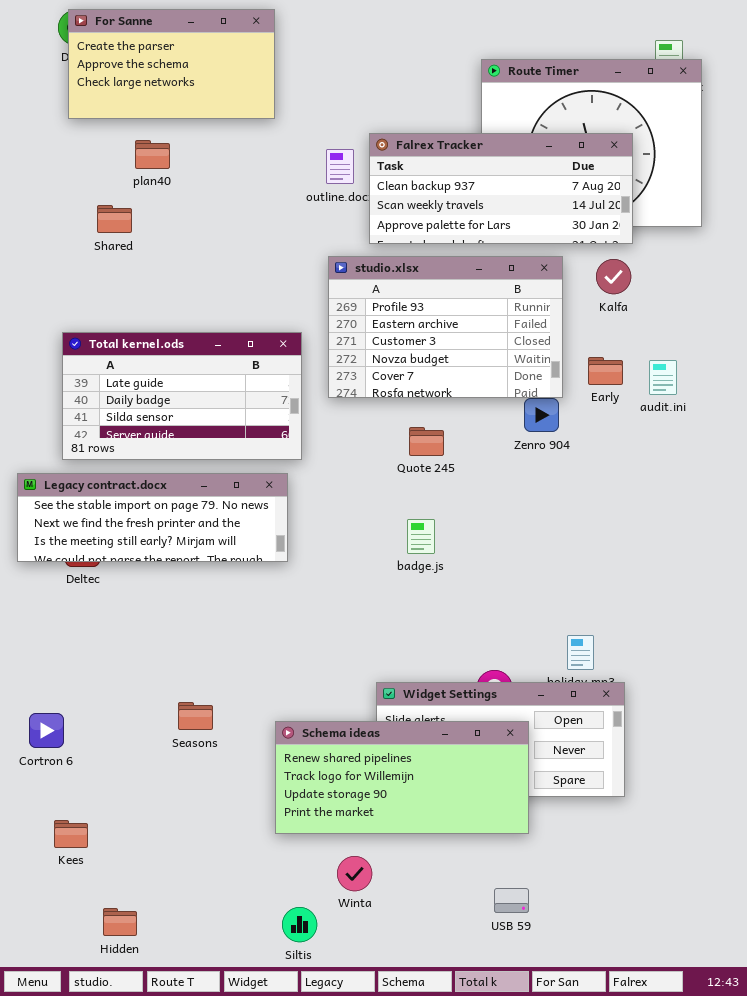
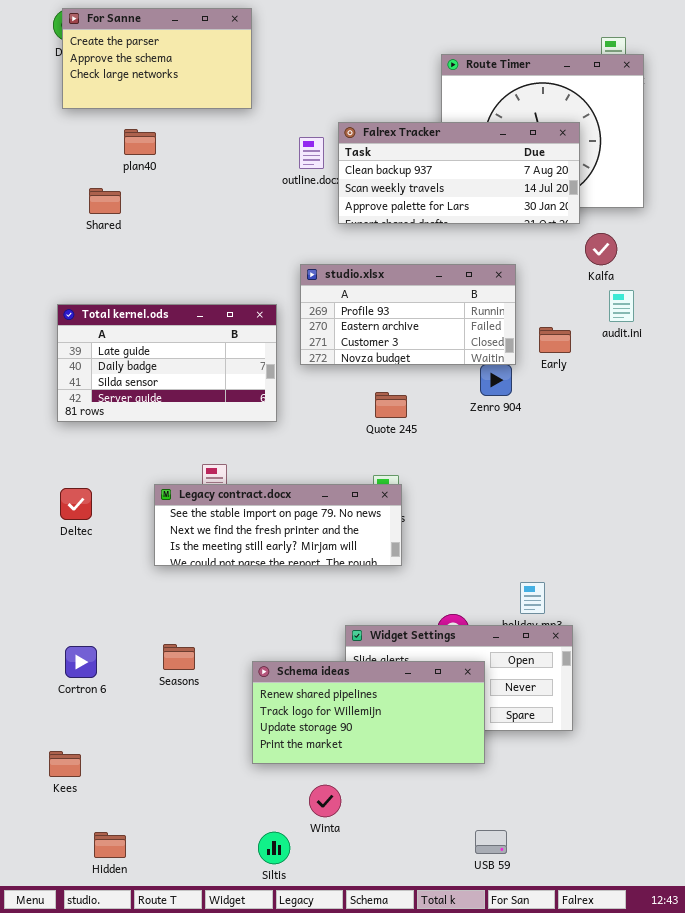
studio.xlsx: [328,256,563,398] -> [300,264,516,365], resized
Kalfa: [596,259,631,294] -> [585,233,617,265], moved
audit.ini: [649,360,677,395] -> [609,290,634,322], moved
Legacy contract.docx: [17,473,288,562] -> [154,484,402,566], moved
Cortron 6: [29,713,64,748] -> [65,646,97,678], moved
USB 59: [494,888,529,913] -> [475,830,507,854], moved

